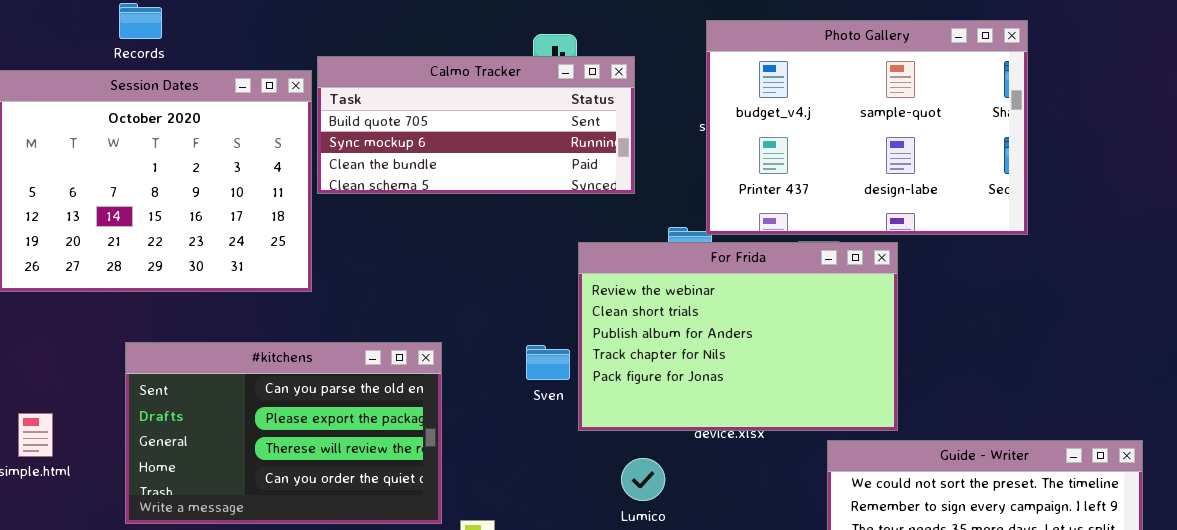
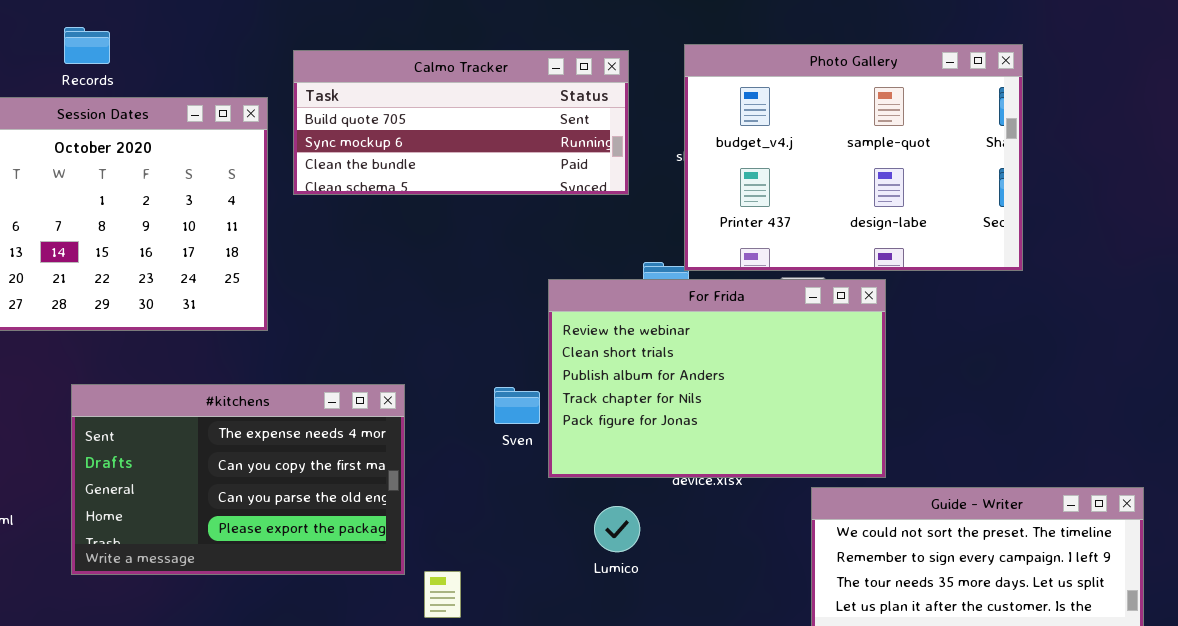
Calmo Tracker: [317,56,635,194] -> [293,50,629,195], moved
#kitchens: [125,342,442,524] -> [71,384,405,575], scrolled up 2 rows

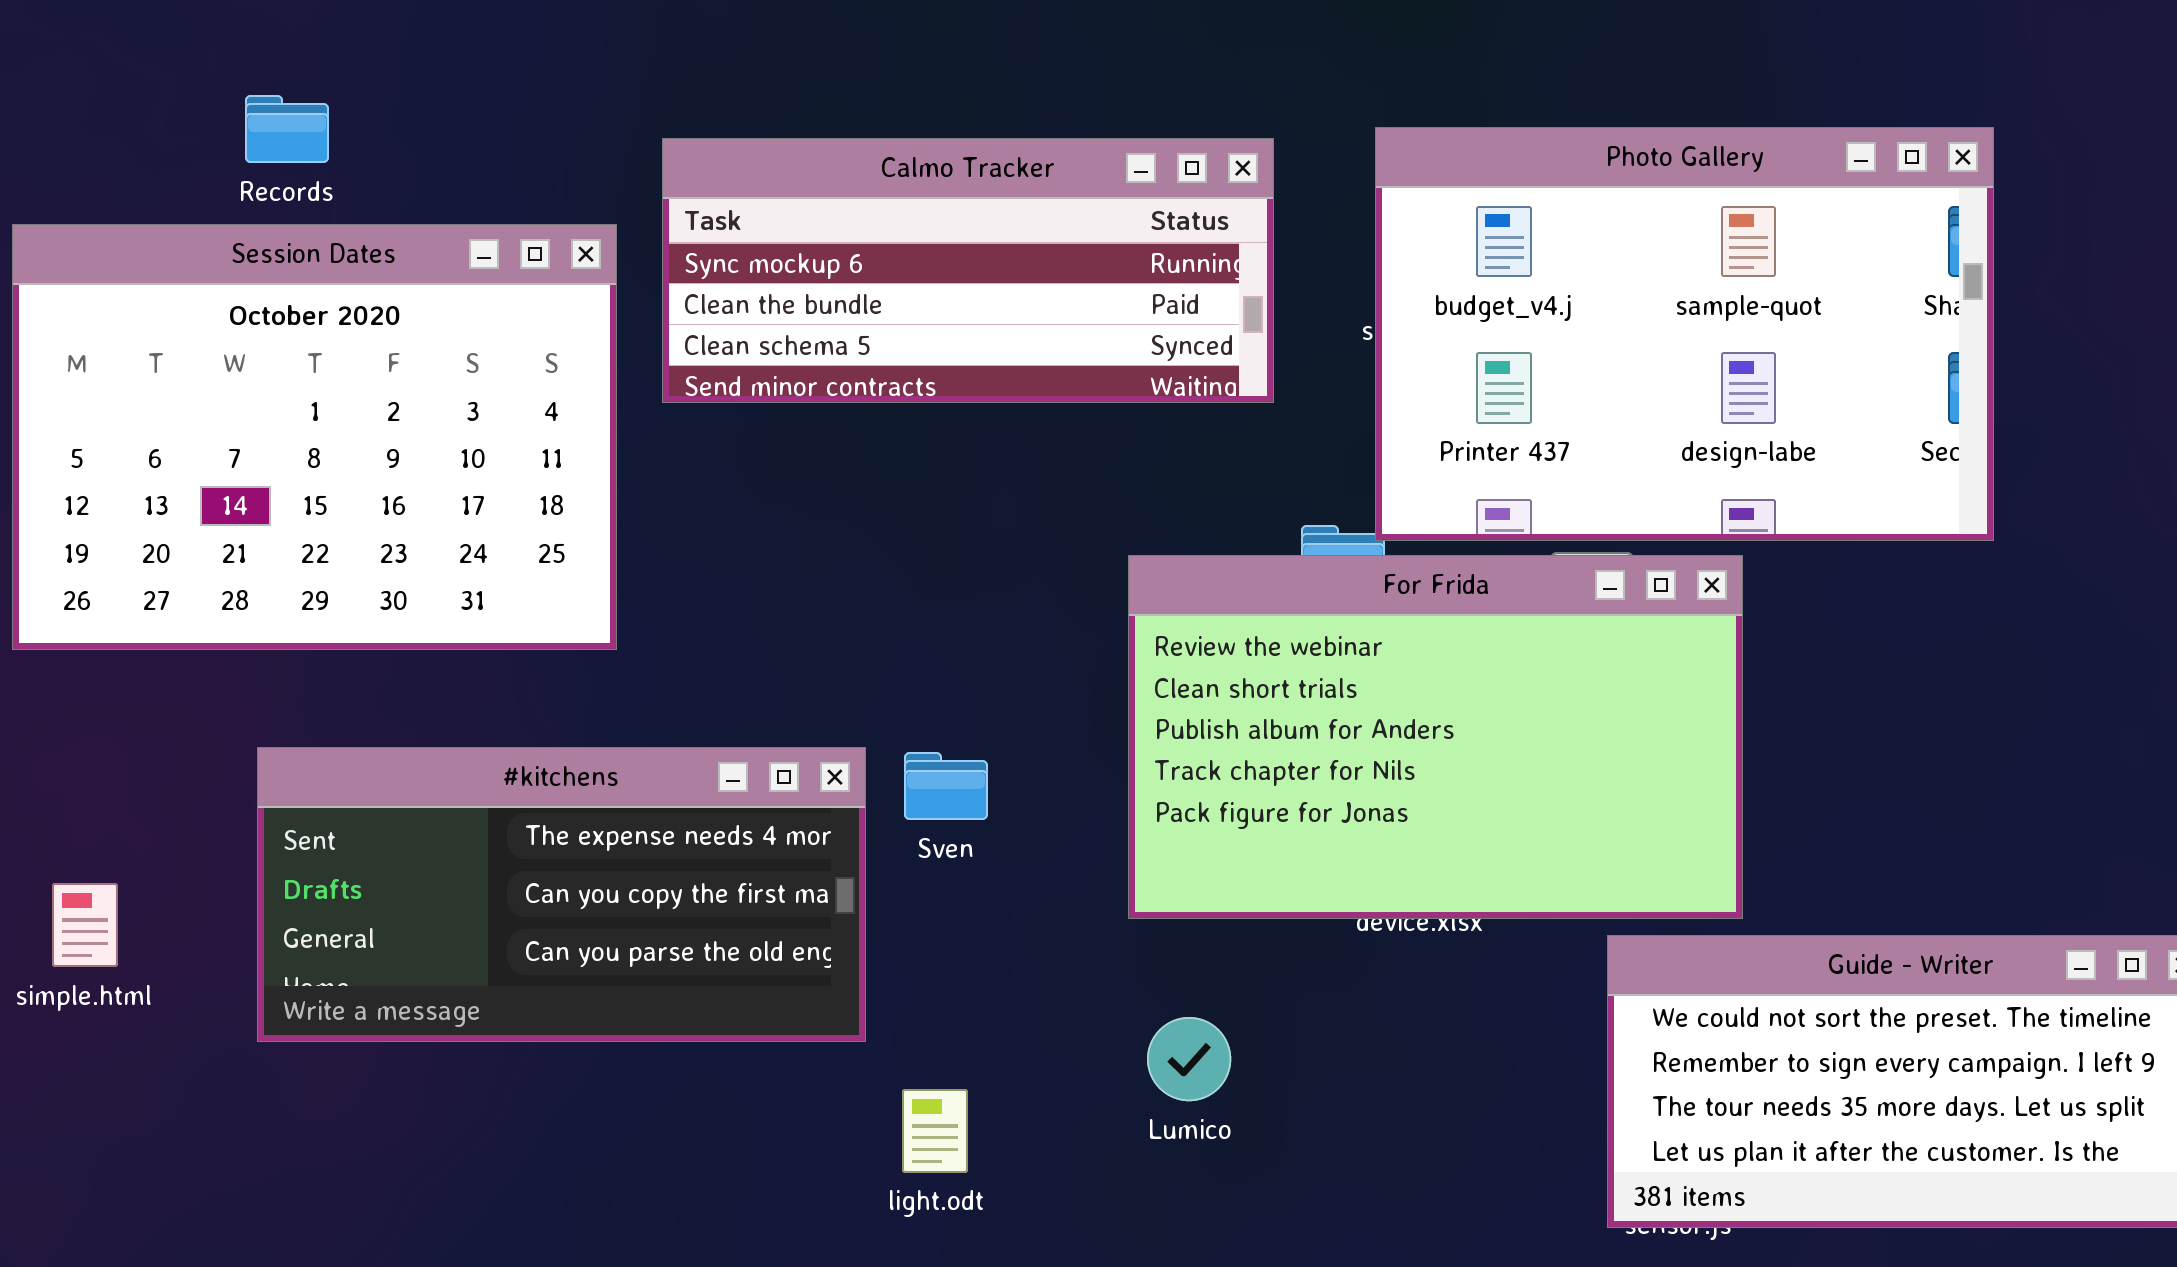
Calmo Tracker: [293,50,629,195] -> [662,138,1274,403], scrolled down 1 row
#kitchens: [71,384,405,575] -> [257,747,866,1042], resized
Sven: [494,387,540,424] -> [904,752,988,820], moved
Lumico: [594,506,640,552] -> [1147,1017,1231,1101], moved

